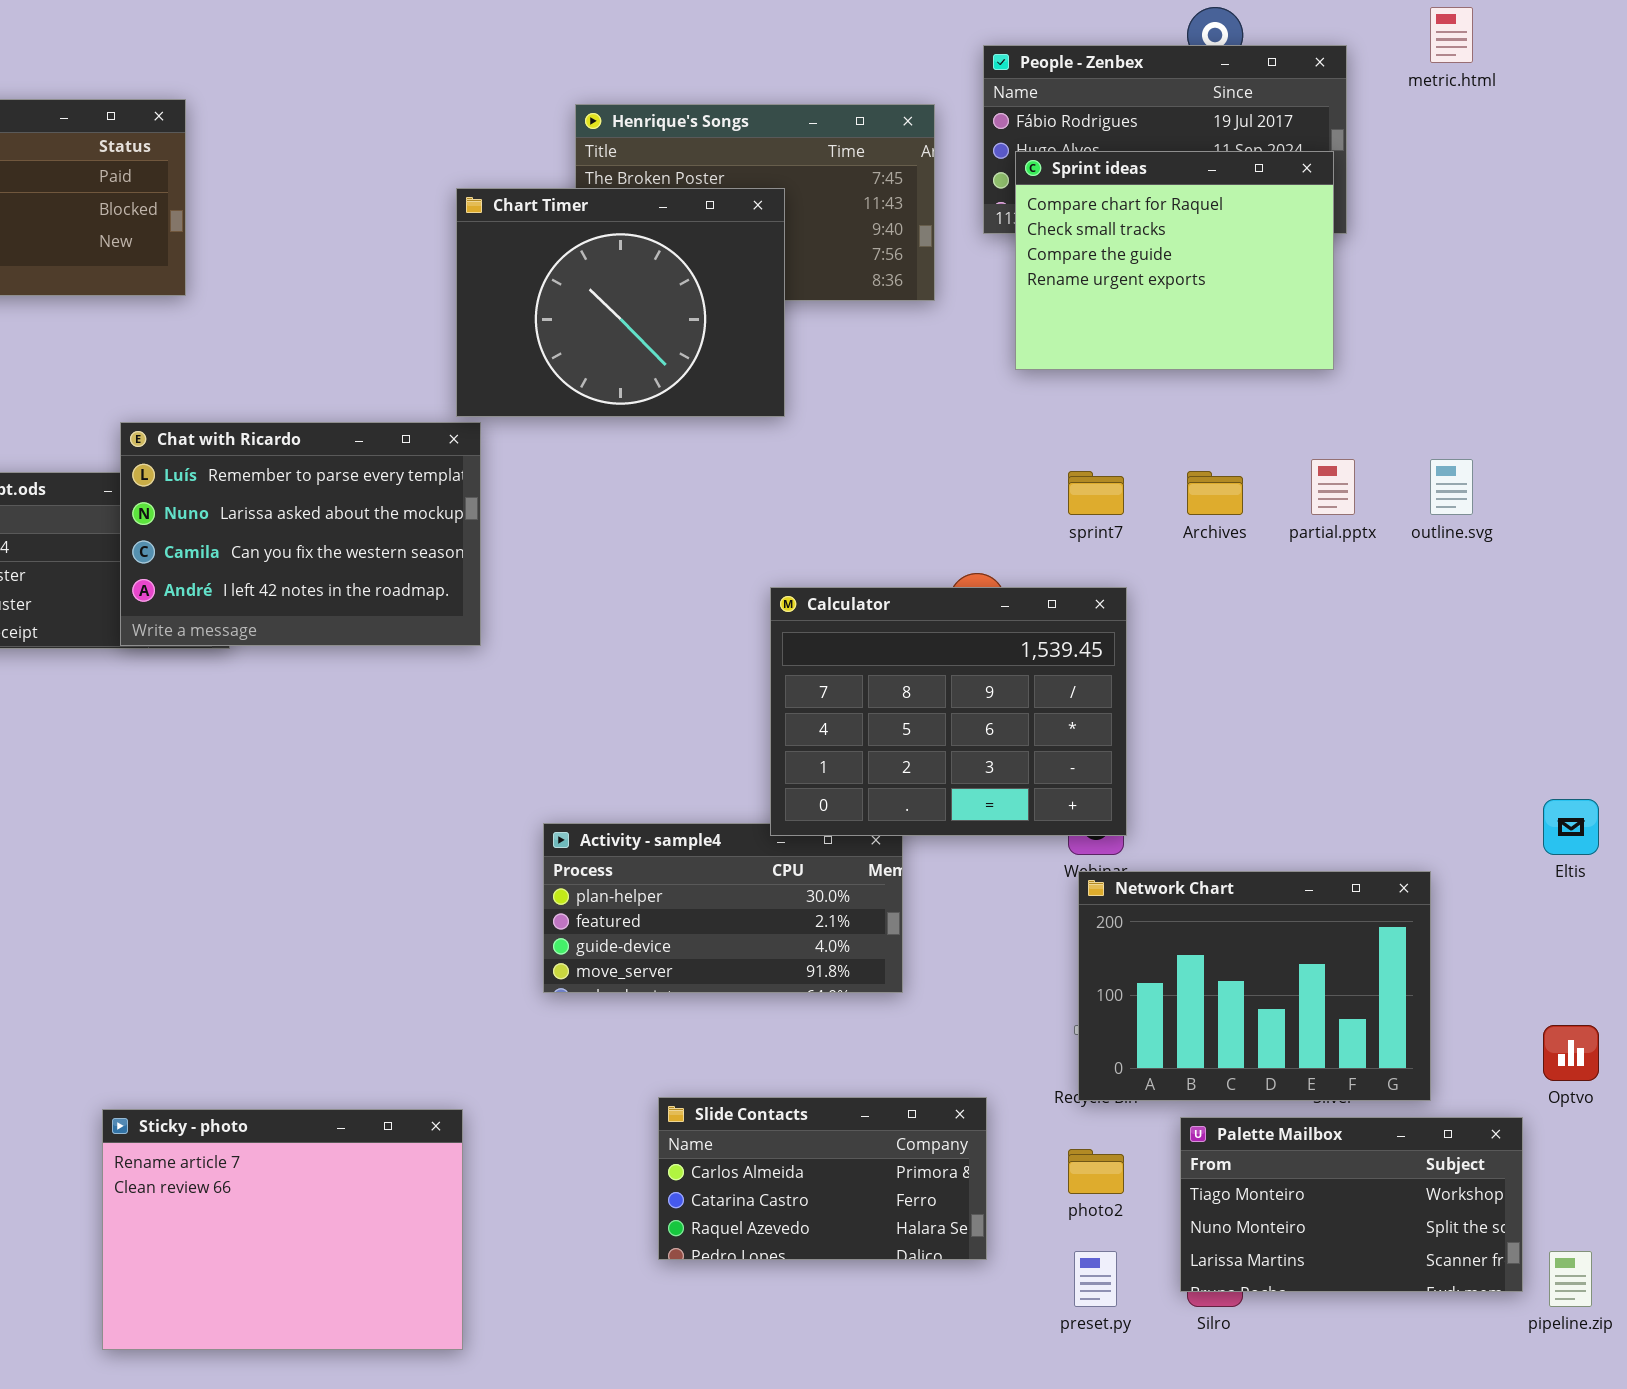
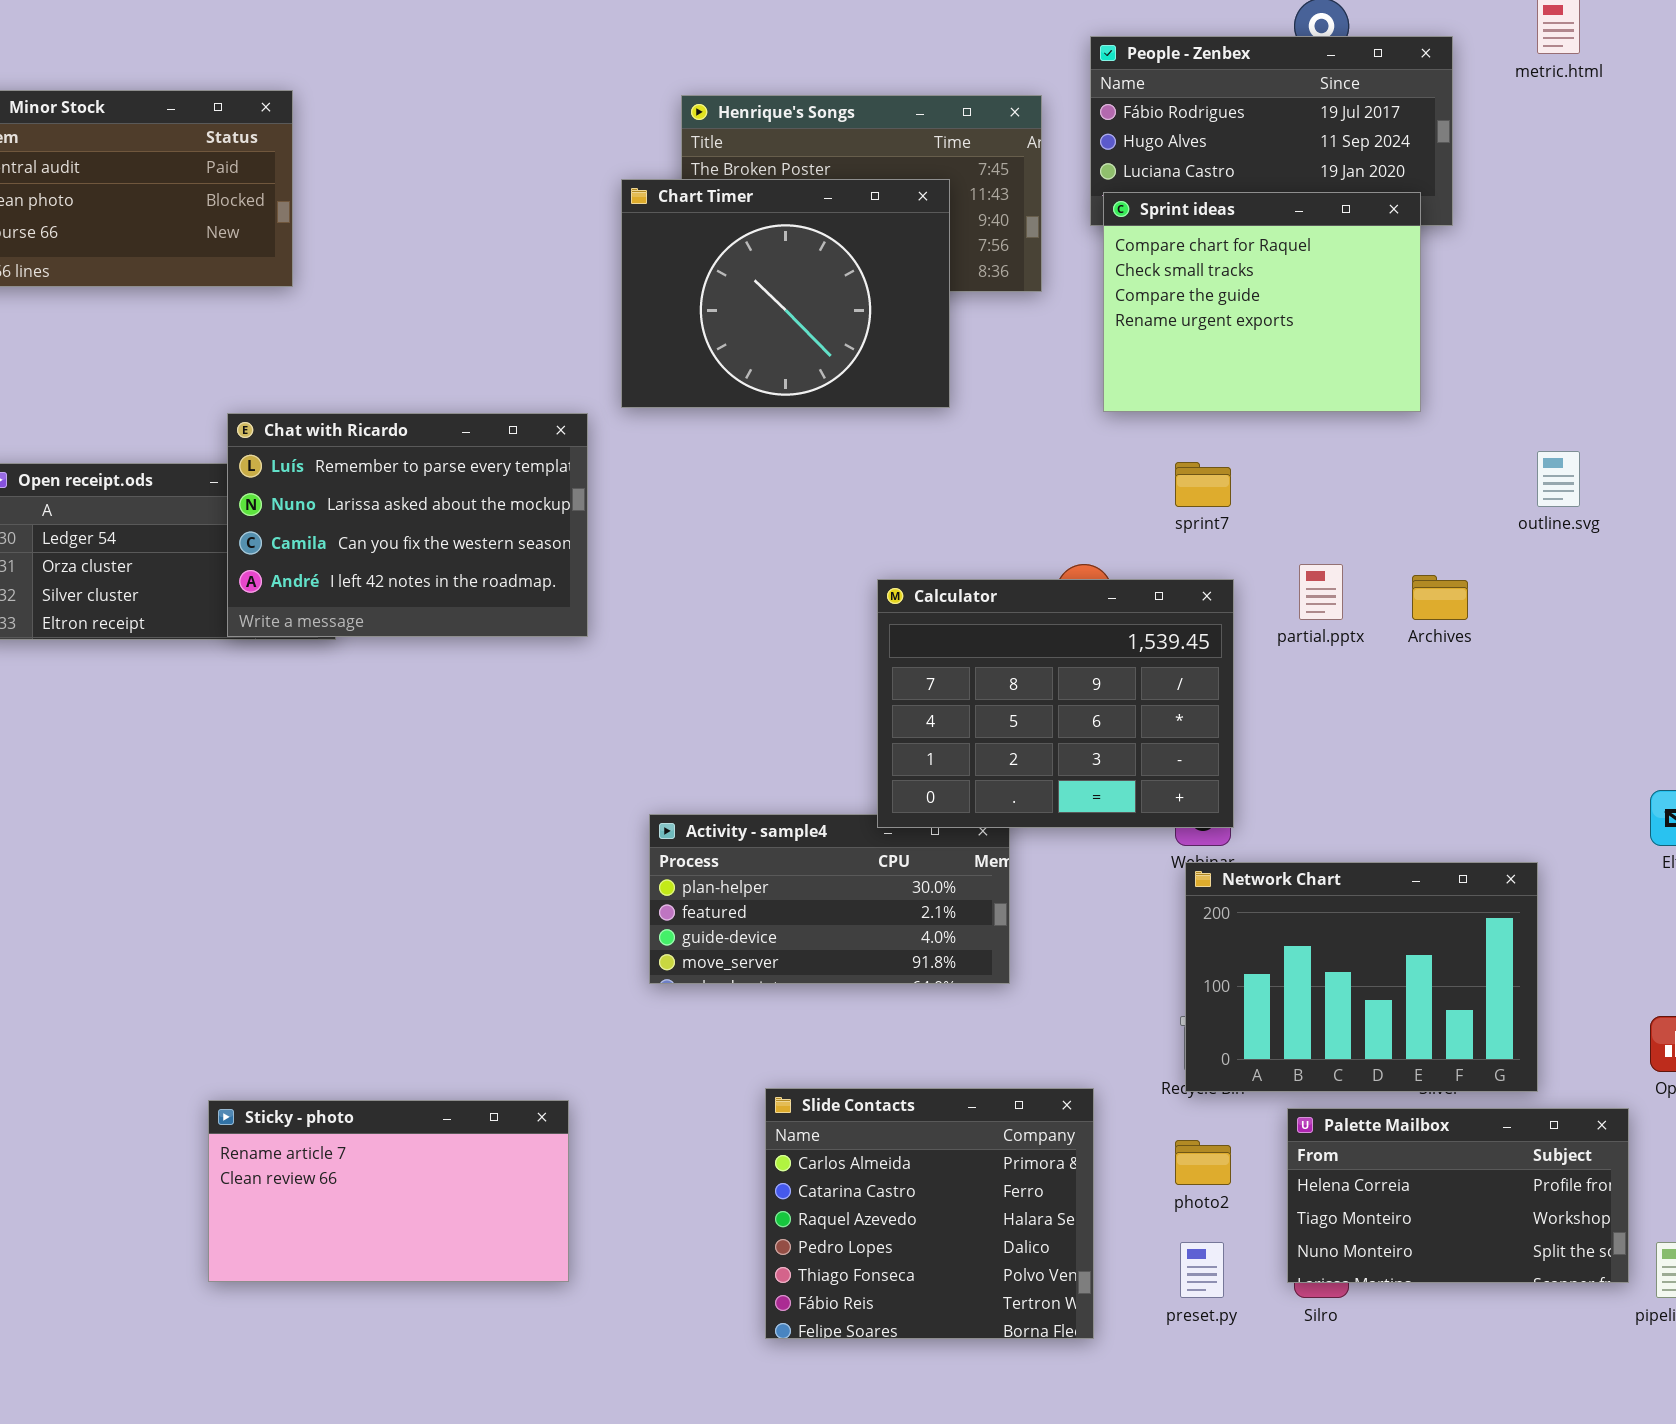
Sprint ideas: [1015,151,1334,370] -> [1103,192,1421,412], moved
Chart Timer: [456,188,785,417] -> [621,179,950,408], moved
partial.pptx: [1311,459,1355,515] -> [1299,564,1343,620], moved
Archives: [1187,471,1243,515] -> [1412,575,1468,620], moved
Slide Contacts: [658,1097,987,1260] -> [765,1088,1094,1339], resized
Sticky - photo: [102,1109,463,1350] -> [208,1100,569,1282], resized
Palette Mailbox: [1180,1117,1523,1292] -> [1287,1108,1629,1283], scrolled up 1 row

